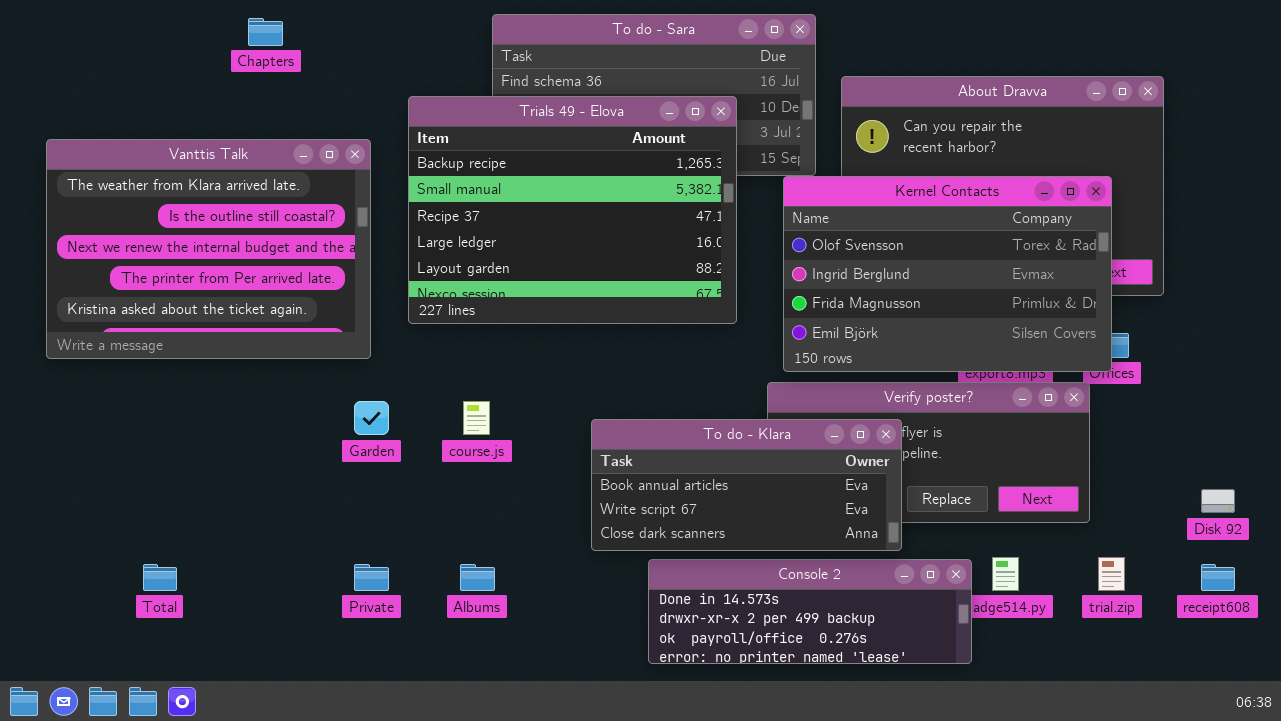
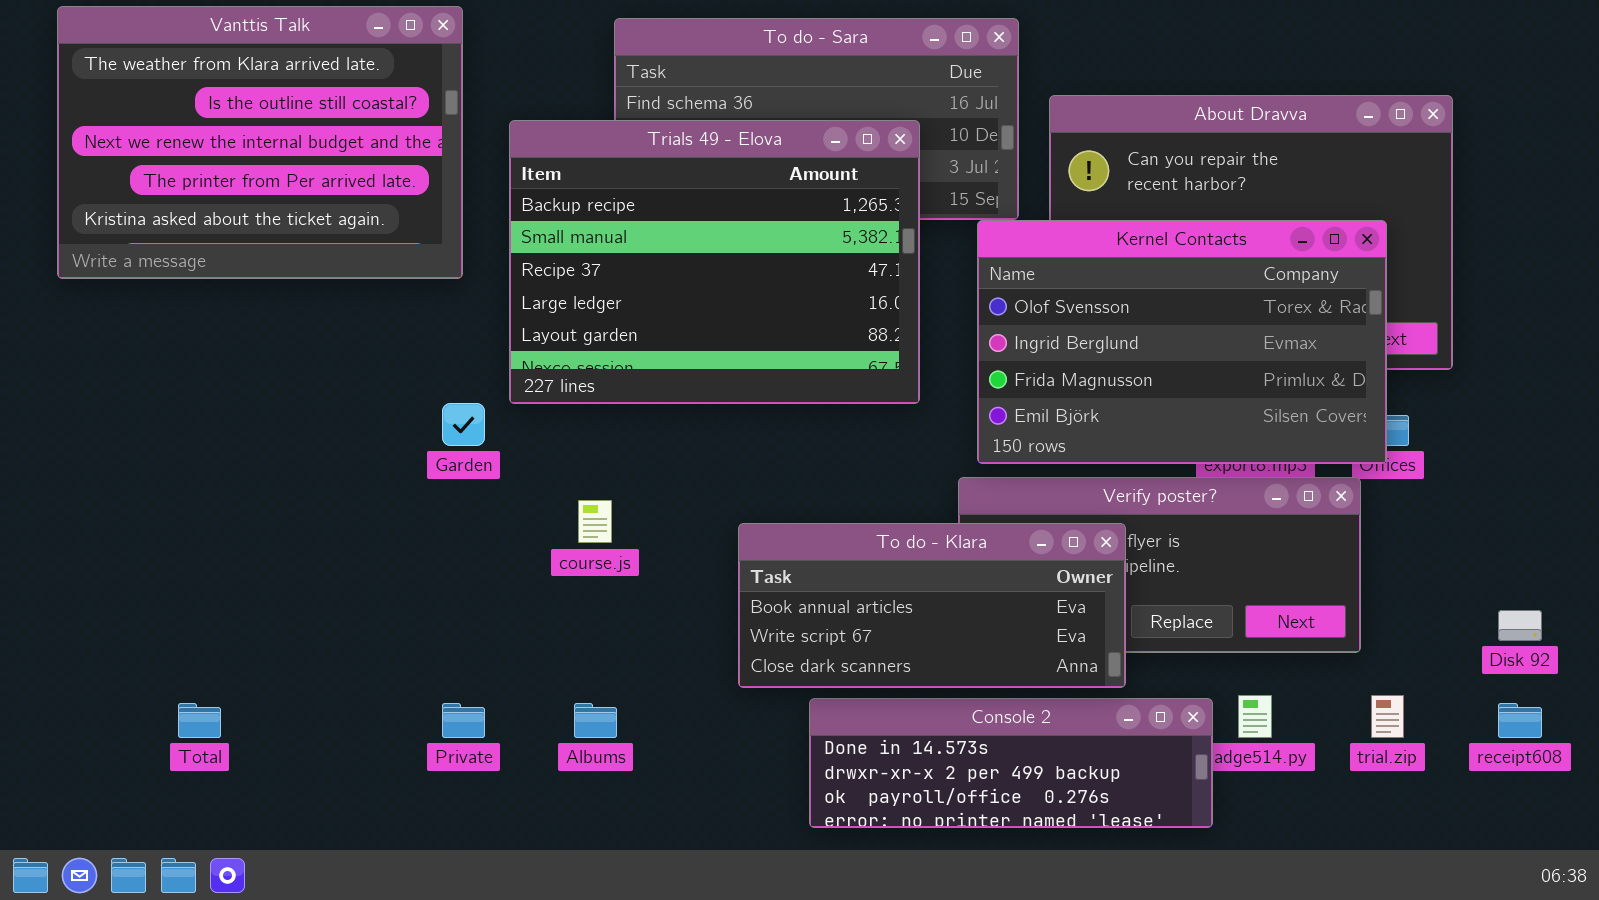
Vanttis Talk: [46,139,371,359] -> [57,6,463,279], moved
Garden: [354,401,389,435] -> [442,403,485,446], moved

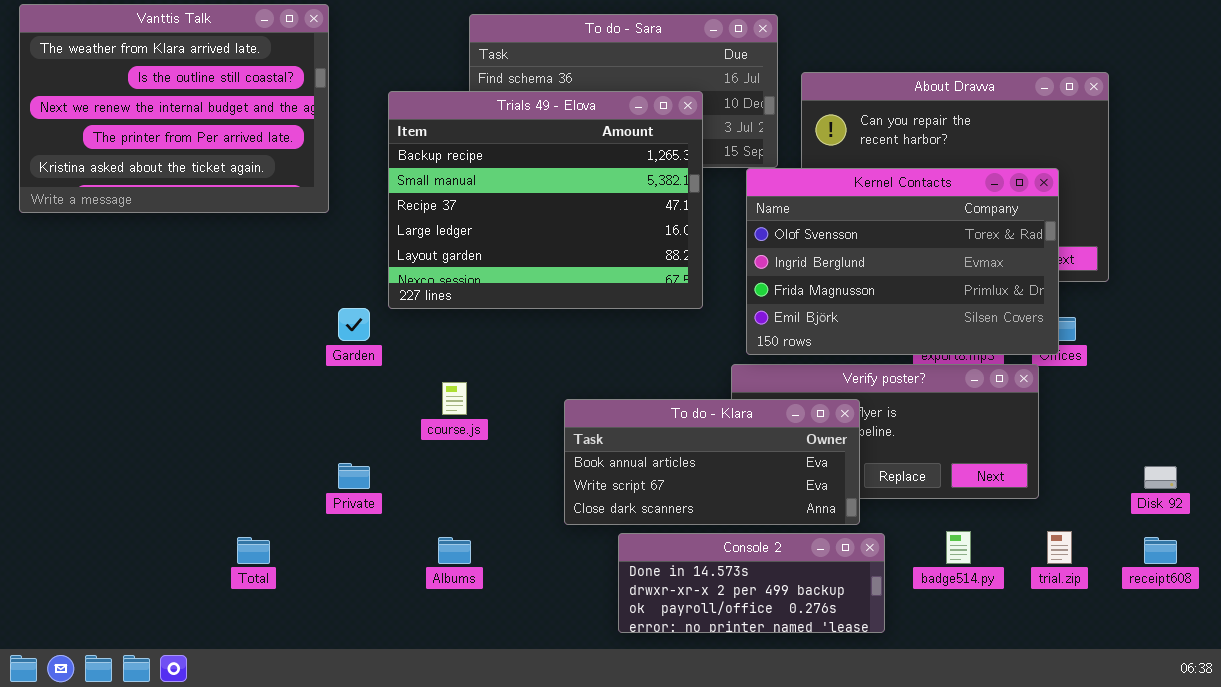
Vanttis Talk: [57,6,463,279] -> [19,4,329,213], moved
Console 2: [809,698,1213,828] -> [618,533,885,633], resized
Total: [178,703,221,738] -> [237,537,270,564], moved
Private: [442,703,485,738] -> [338,463,370,489], moved

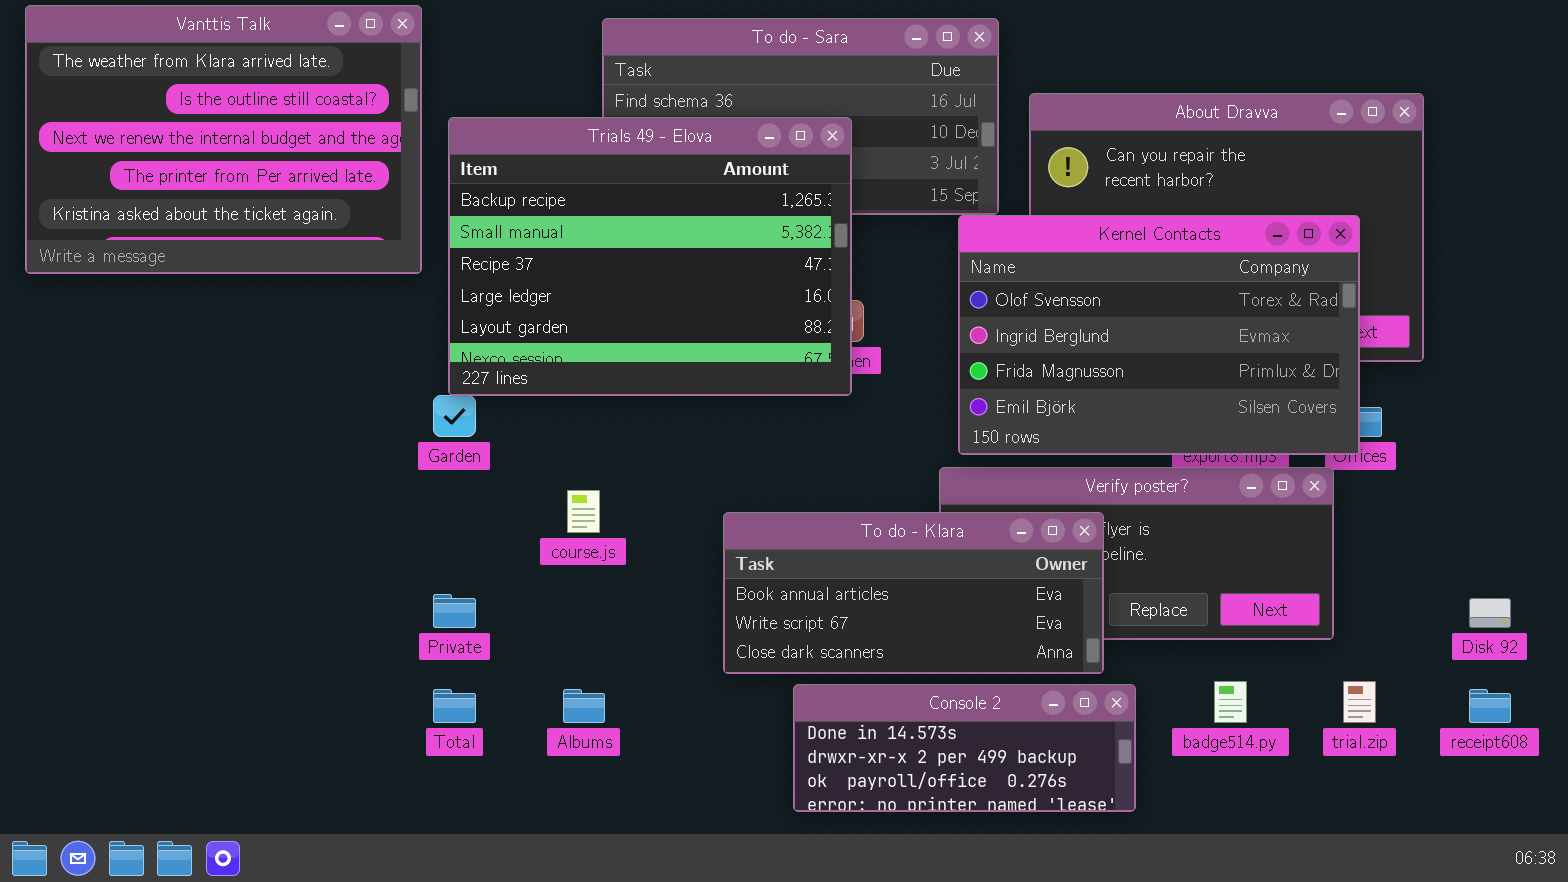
Trials 49 - Elova: [388,91,703,309] -> [448,117,852,396], moved
Total: [237,537,270,564] -> [433,689,476,723], moved

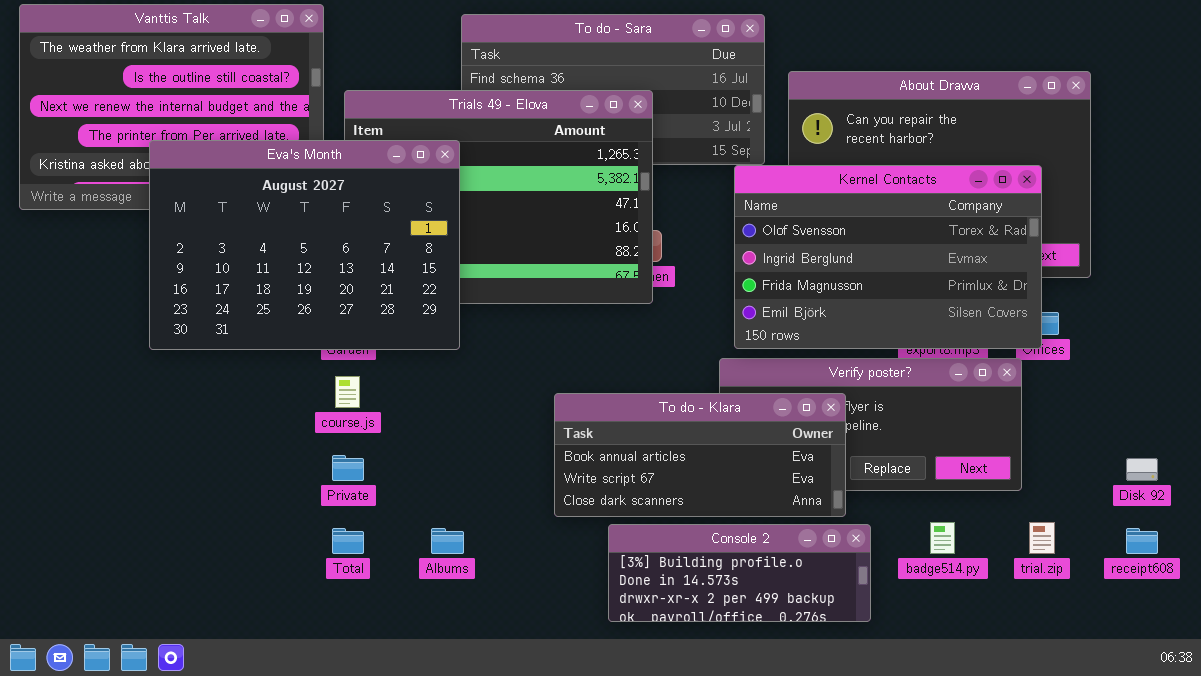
Eva's Month: none -> [149,140,460,350], opened
course.js: [567,490,600,533] -> [335,376,360,408], moved
Console 2: [793,684,1136,812] -> [608,524,871,622], scrolled up 1 row

